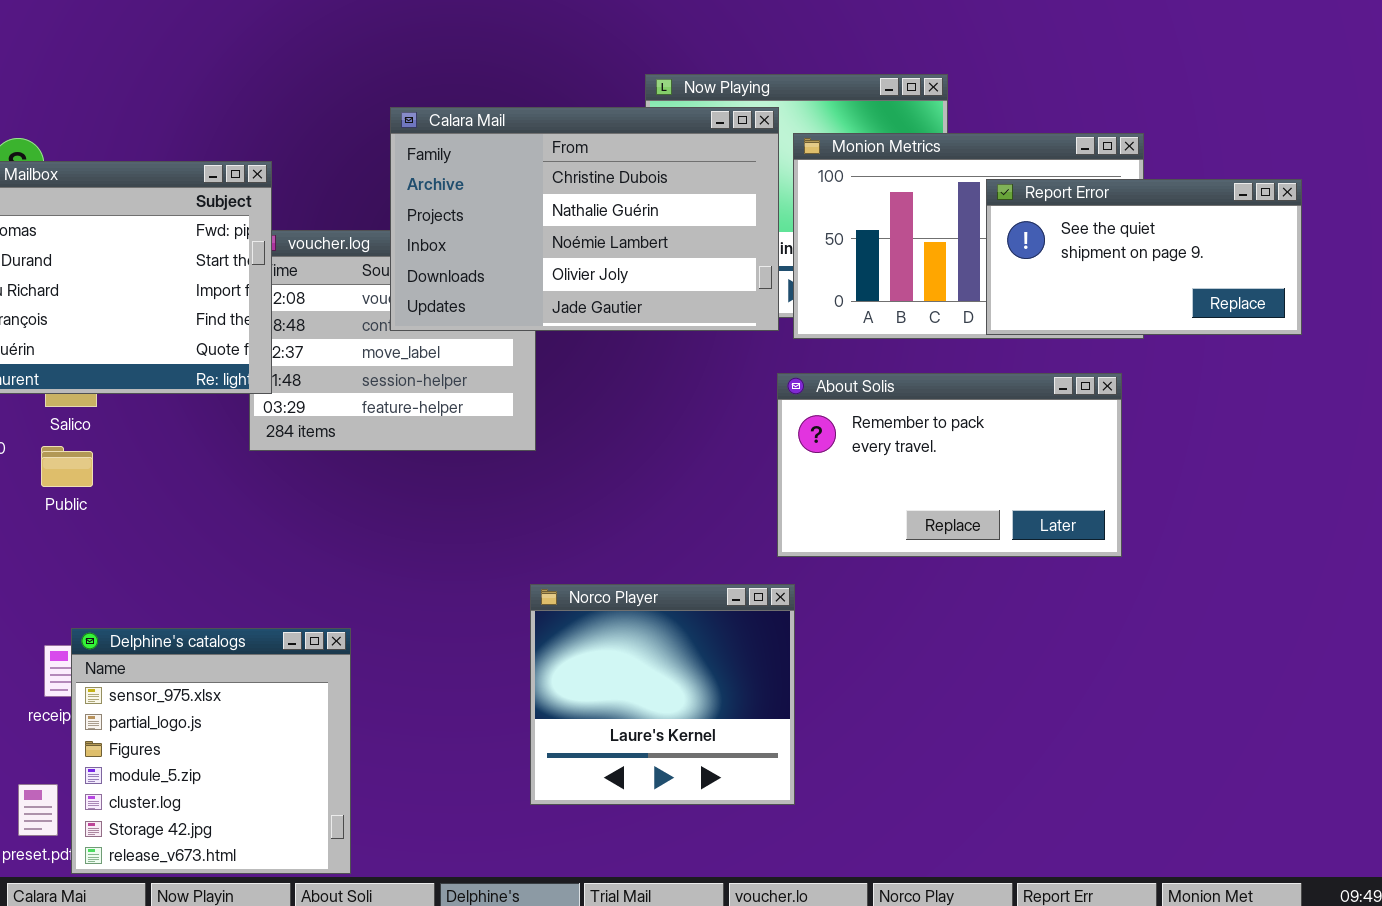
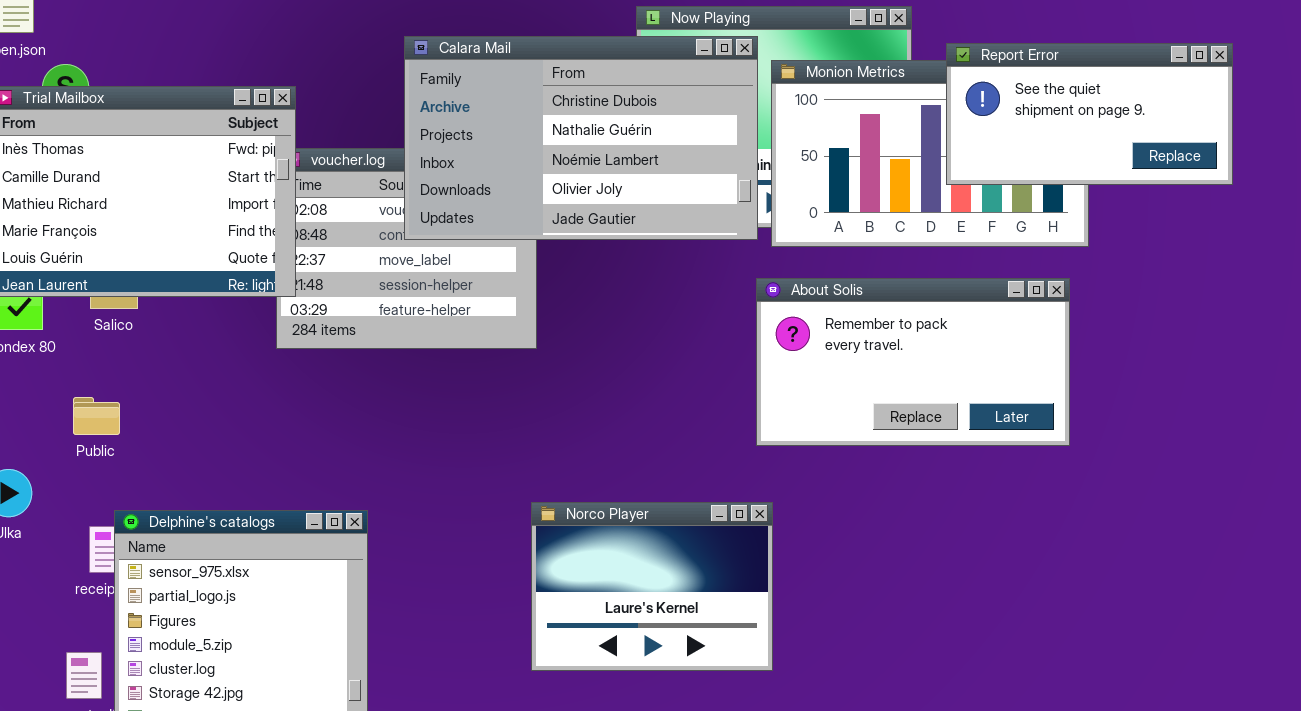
Report Error: [986,179,1302,335] -> [946,43,1233,185], moved
Public: [41,446,93,487] -> [73,397,120,435], moved
Norco Player: [530,584,795,805] -> [531,502,773,671], resized

